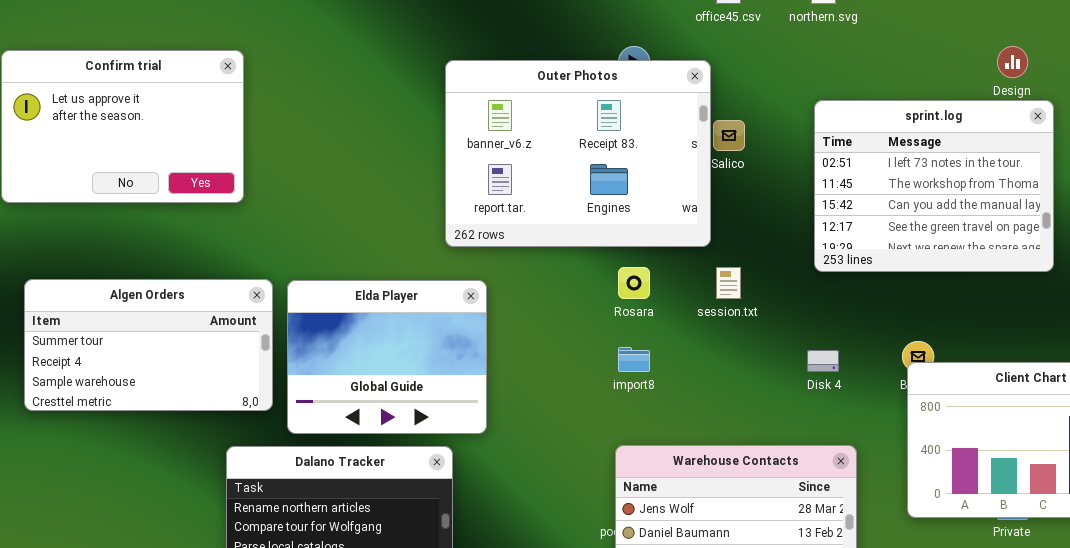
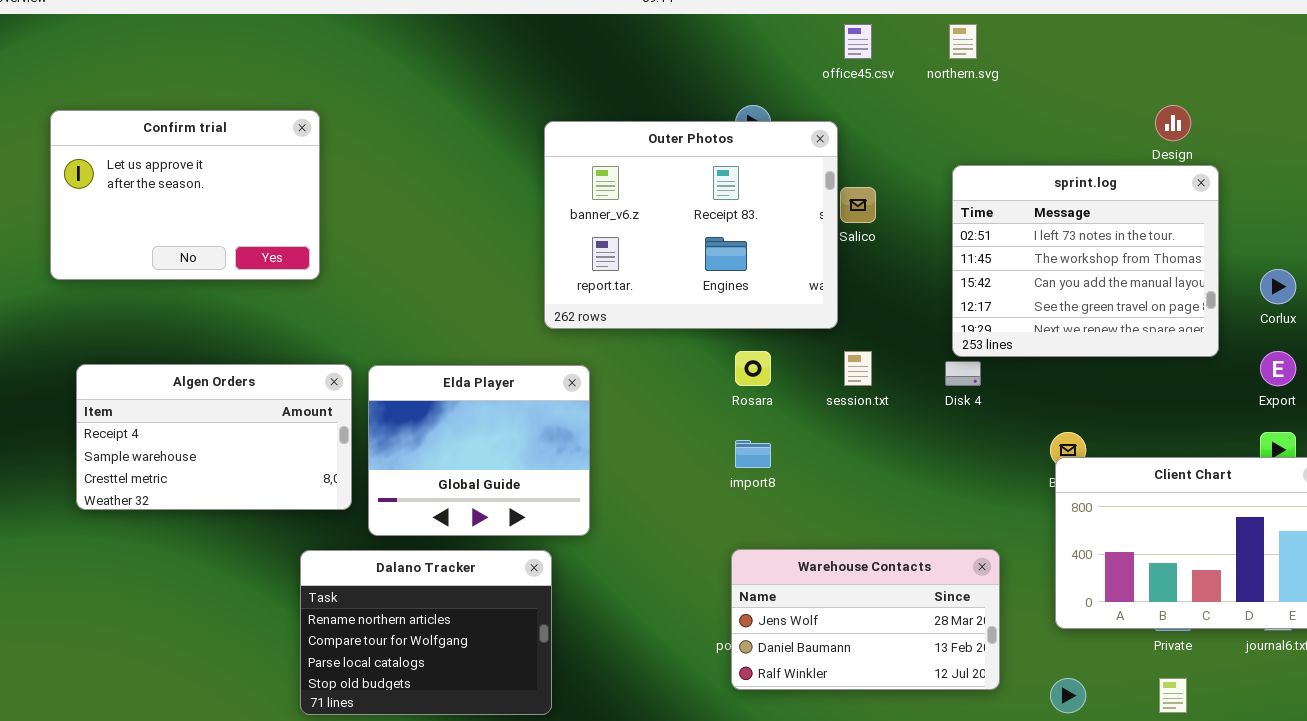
Algen Orders: [24,279,273,411] -> [76,364,352,510], scrolled down 1 row
Disk 4: [807,350,839,372] -> [945,361,981,386], moved

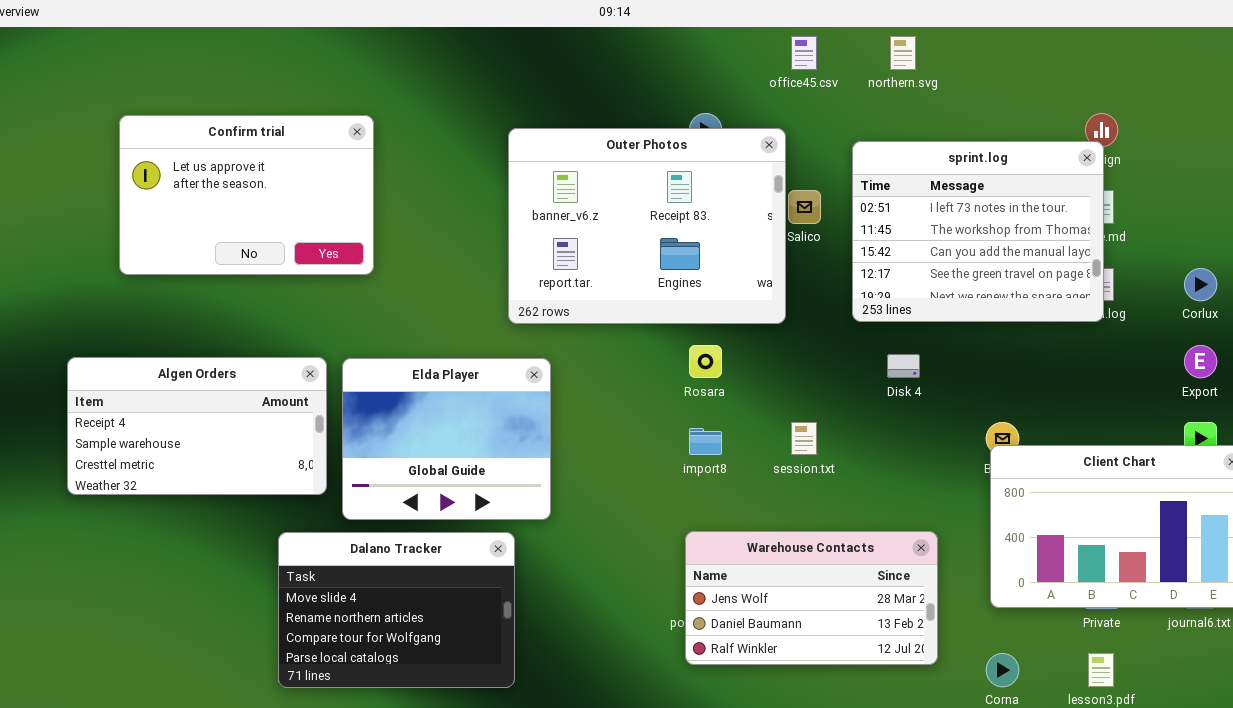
Confirm trial: [50,110,320,280] -> [119,115,374,275], moved
sprint.log: [952,165,1219,357] -> [852,141,1104,322], moved
session.txt: [844,351,872,386] -> [791,422,817,455], moved
Dalano Tracker: [300,550,552,715] -> [278,532,515,688], scrolled up 1 row

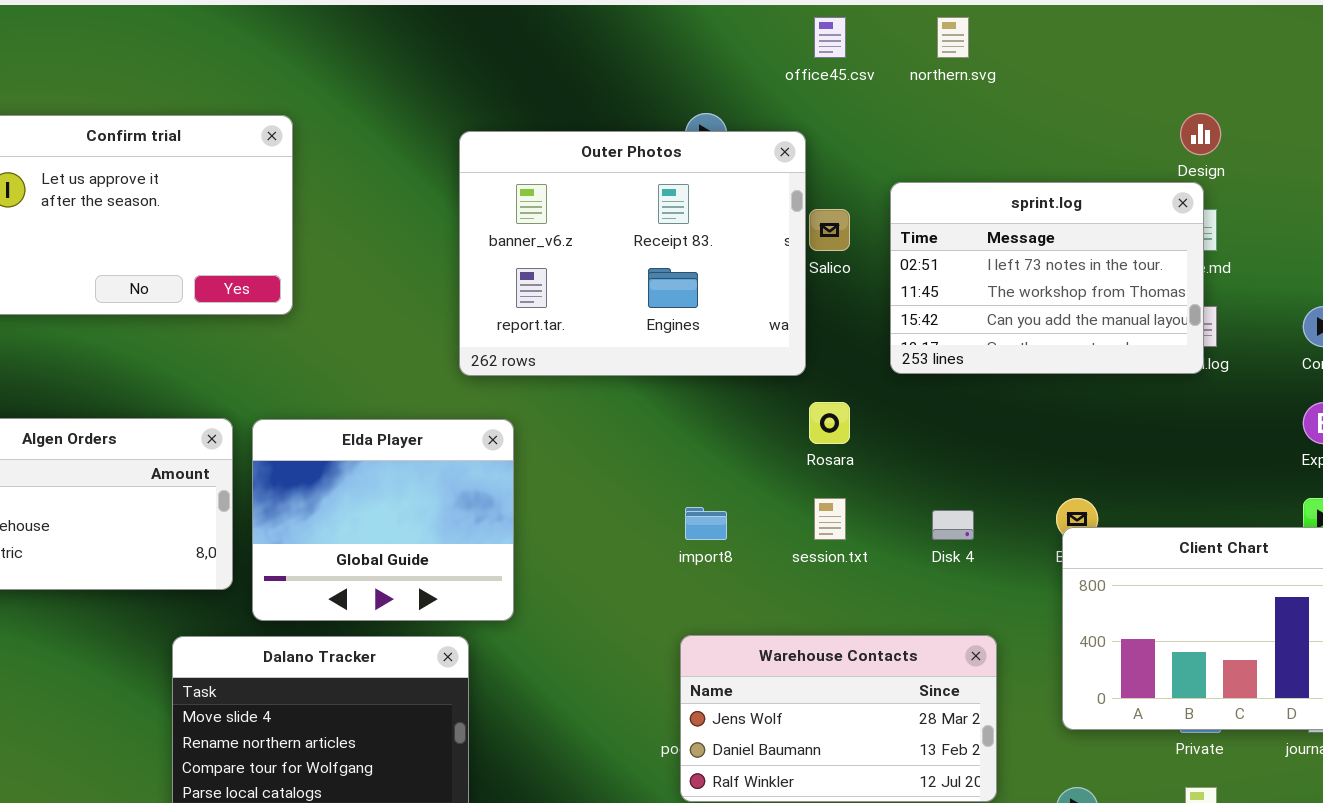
sprint.log: [852,141,1104,322] -> [890,182,1204,374], resized
Rosara: [689,345,722,378] -> [809,402,850,444], moved
Disk 4: [887,354,920,378] -> [932,510,974,540], moved

